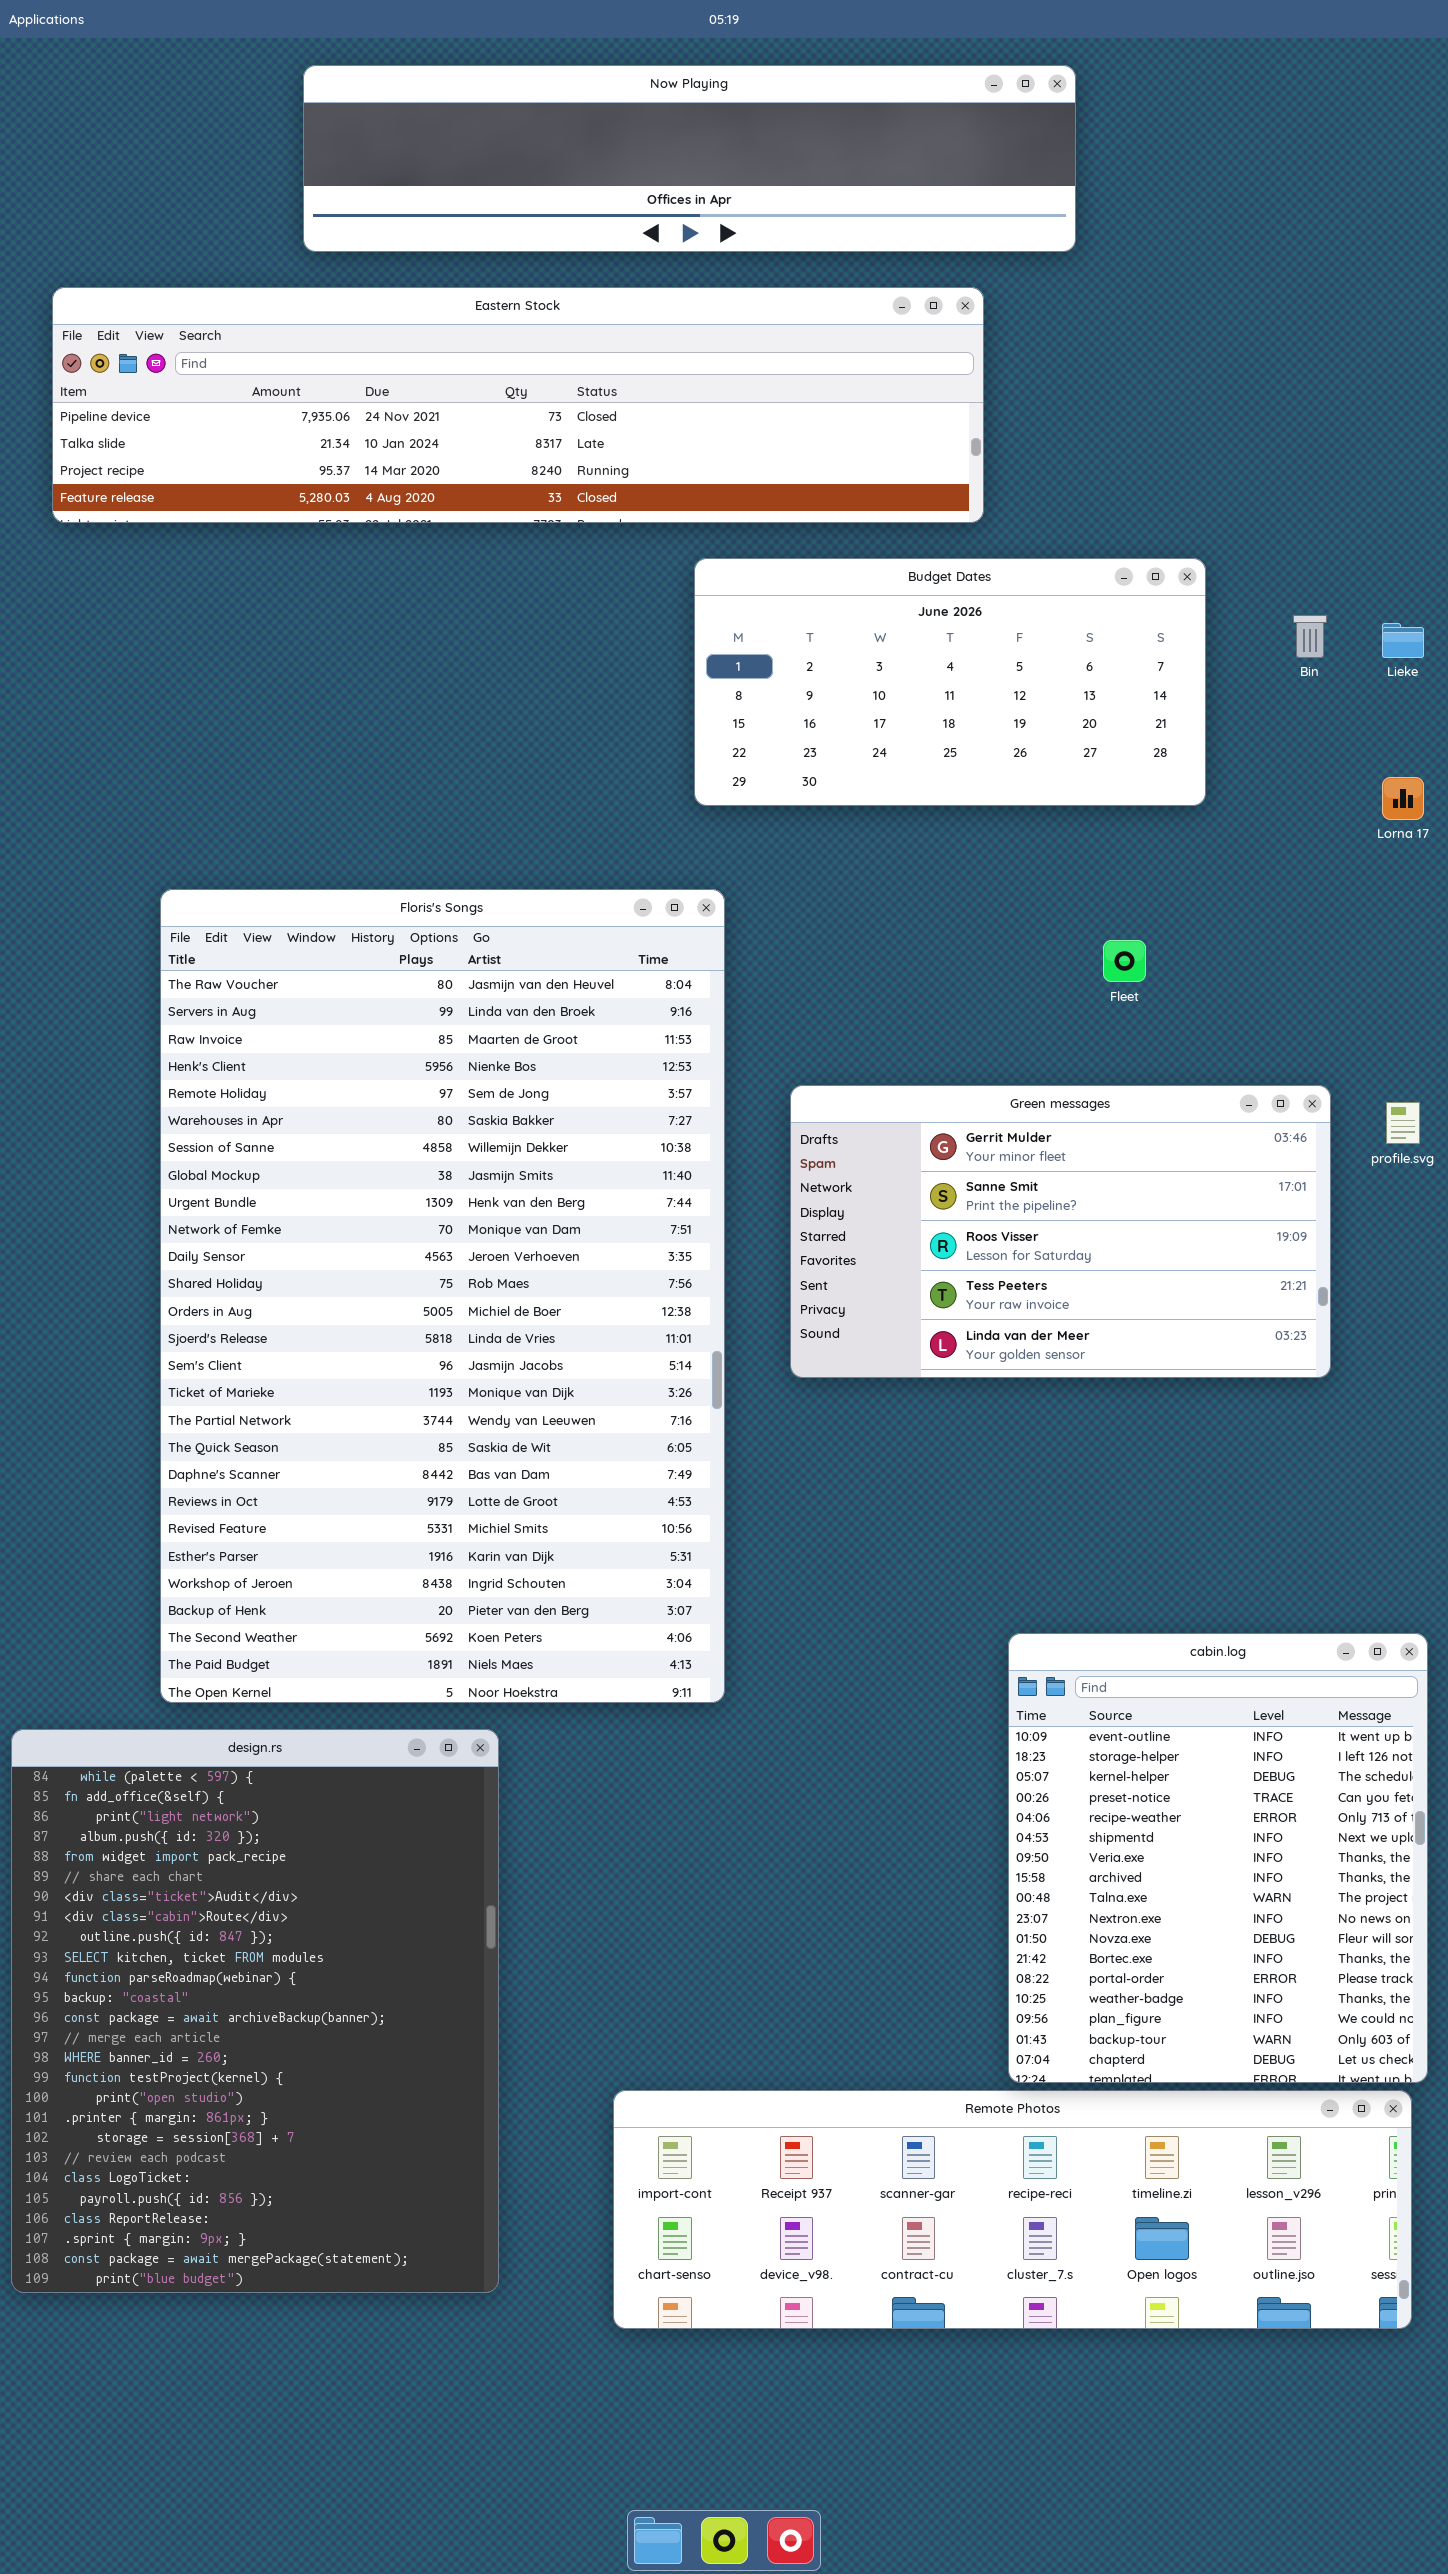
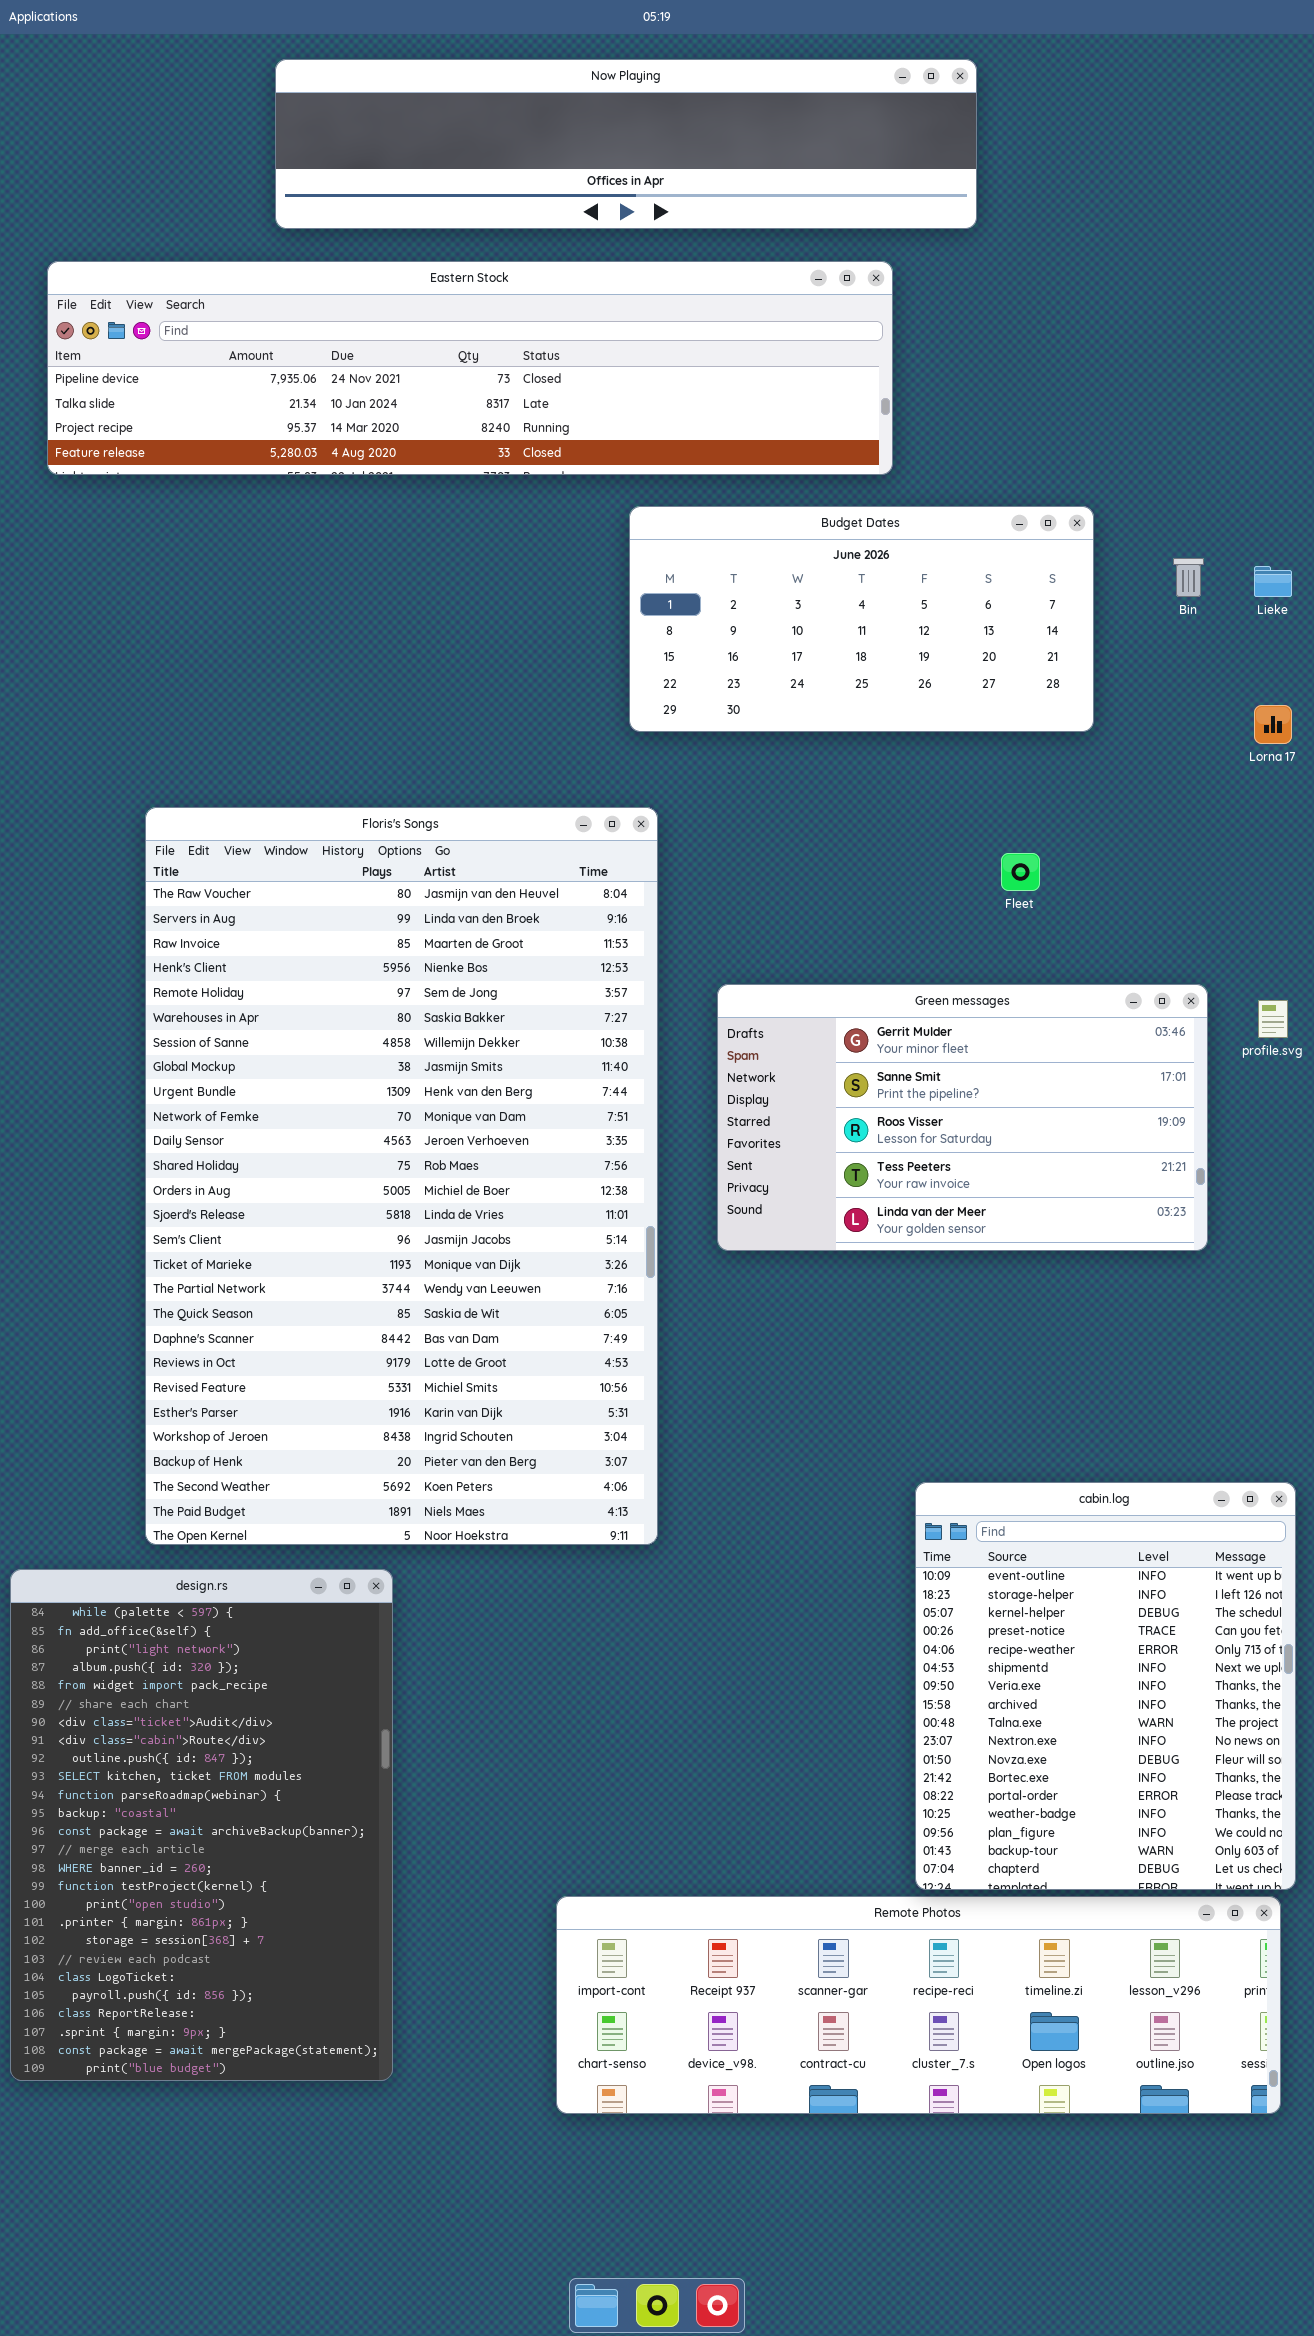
design.rs: [11,1729,499,2293] -> [10,1569,393,2081], resized

